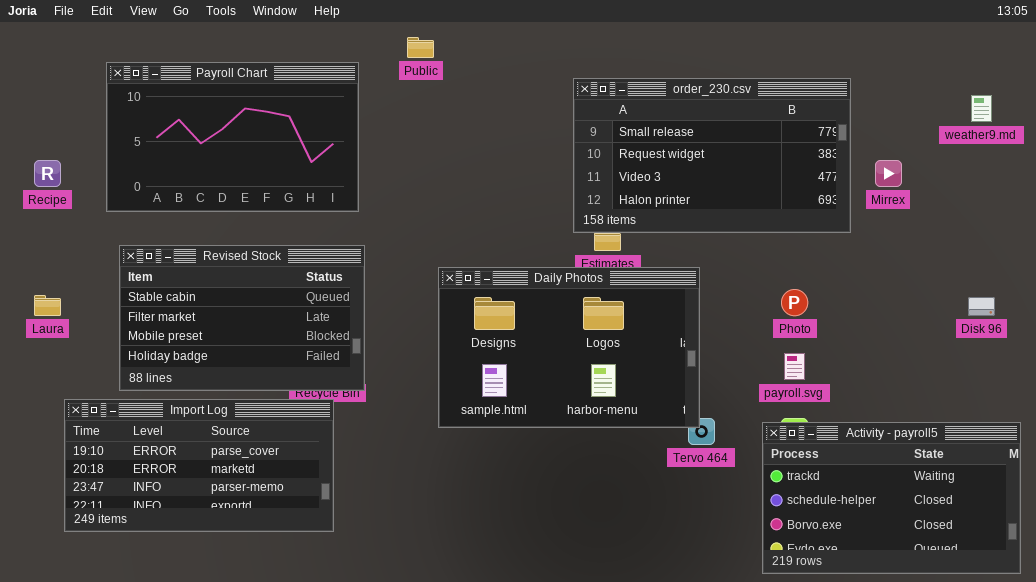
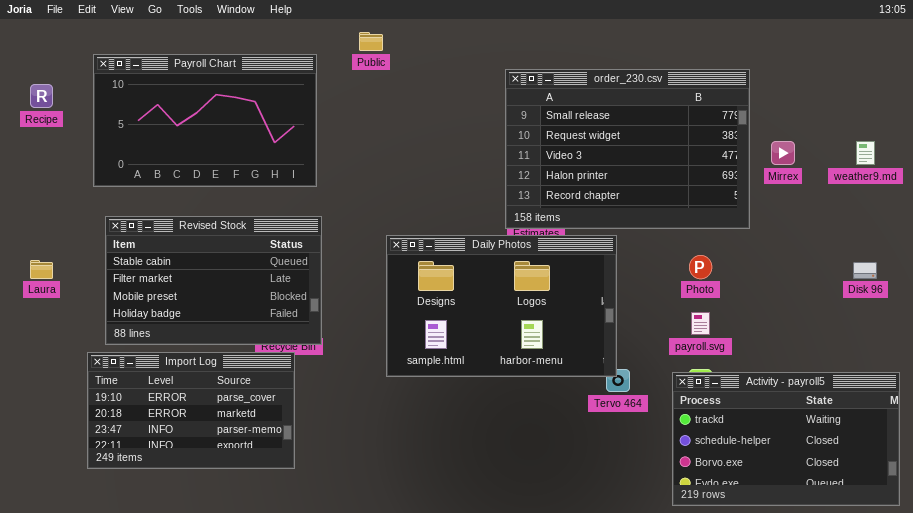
order_230.csv: [573,78,851,233] -> [505,69,750,229], resized
weather9.md: [971,95,992,122] -> [856,141,875,165], moved
Recipe: [34,160,61,187] -> [30,84,53,108], moved
Import Log: [64,399,334,532] -> [87,352,295,469], resized

